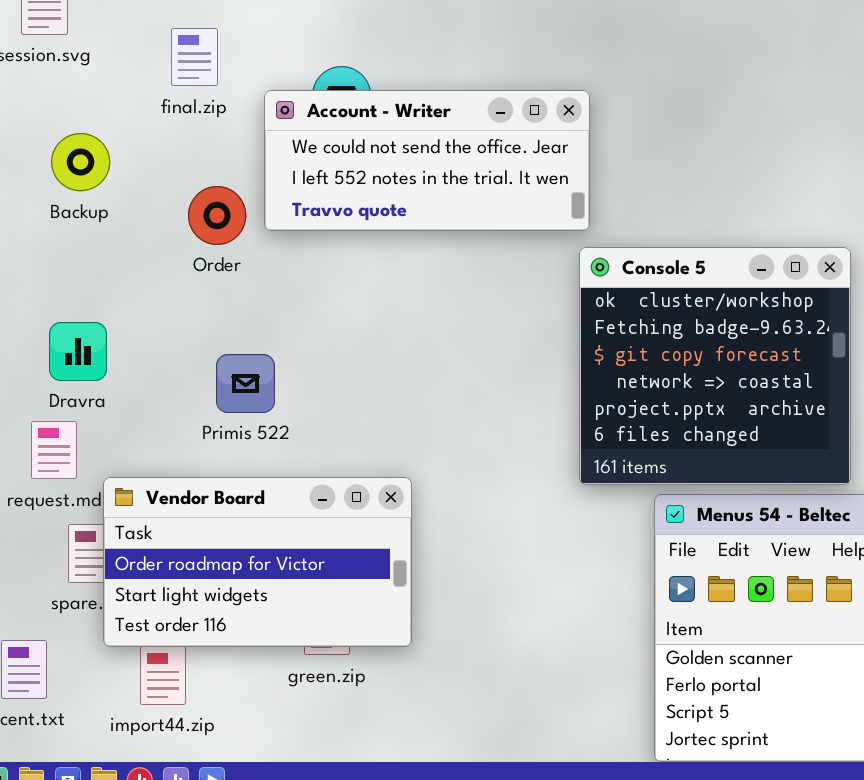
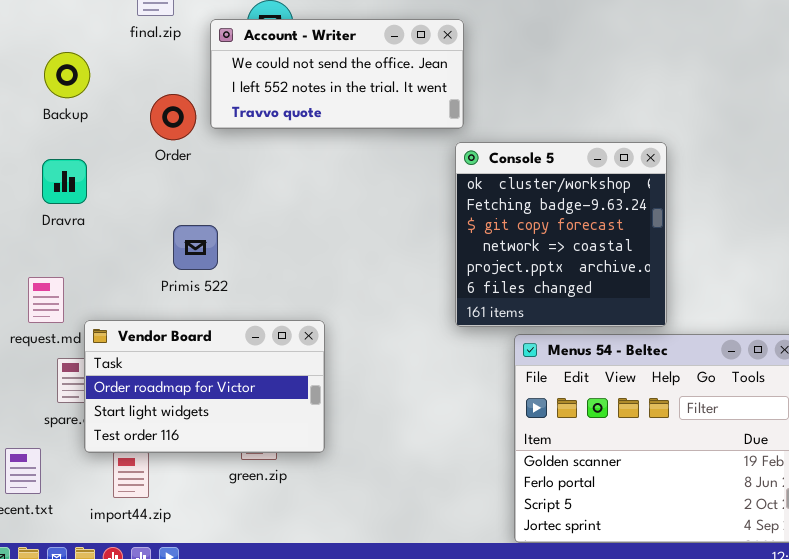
Dravra: [49,322,107,381] -> [42,159,87,204], moved

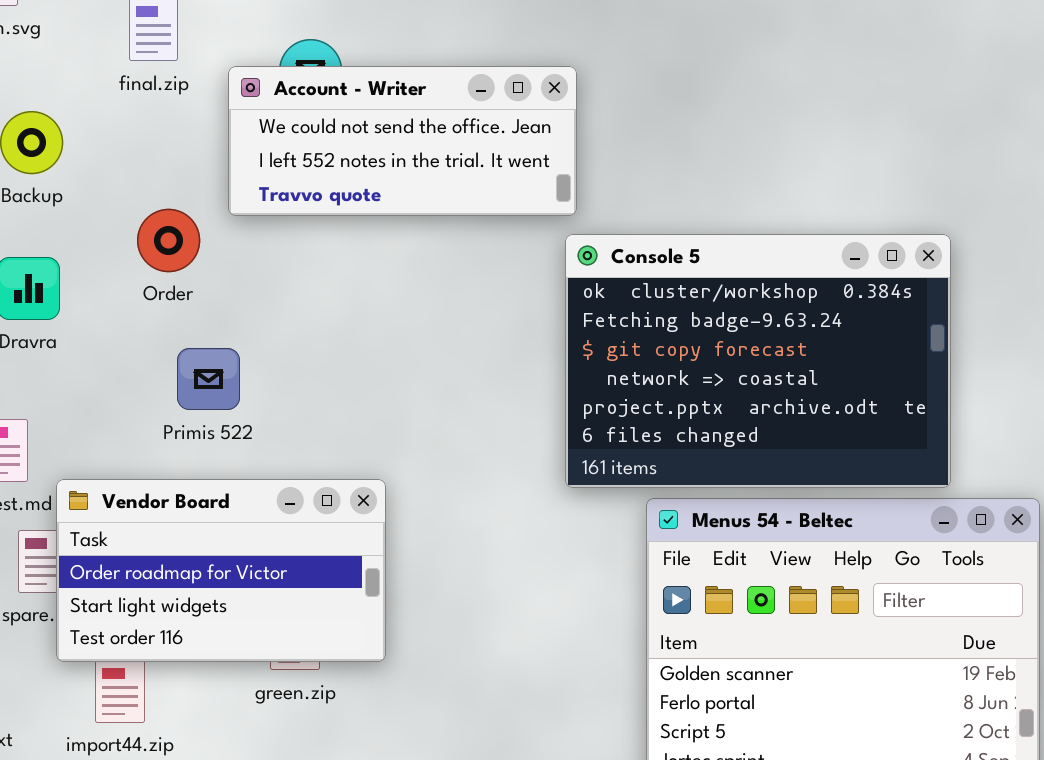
Order: [150,94,196,140] -> [137,209,200,272], moved
Console 5: [455,142,667,327] -> [565,234,951,488], resized

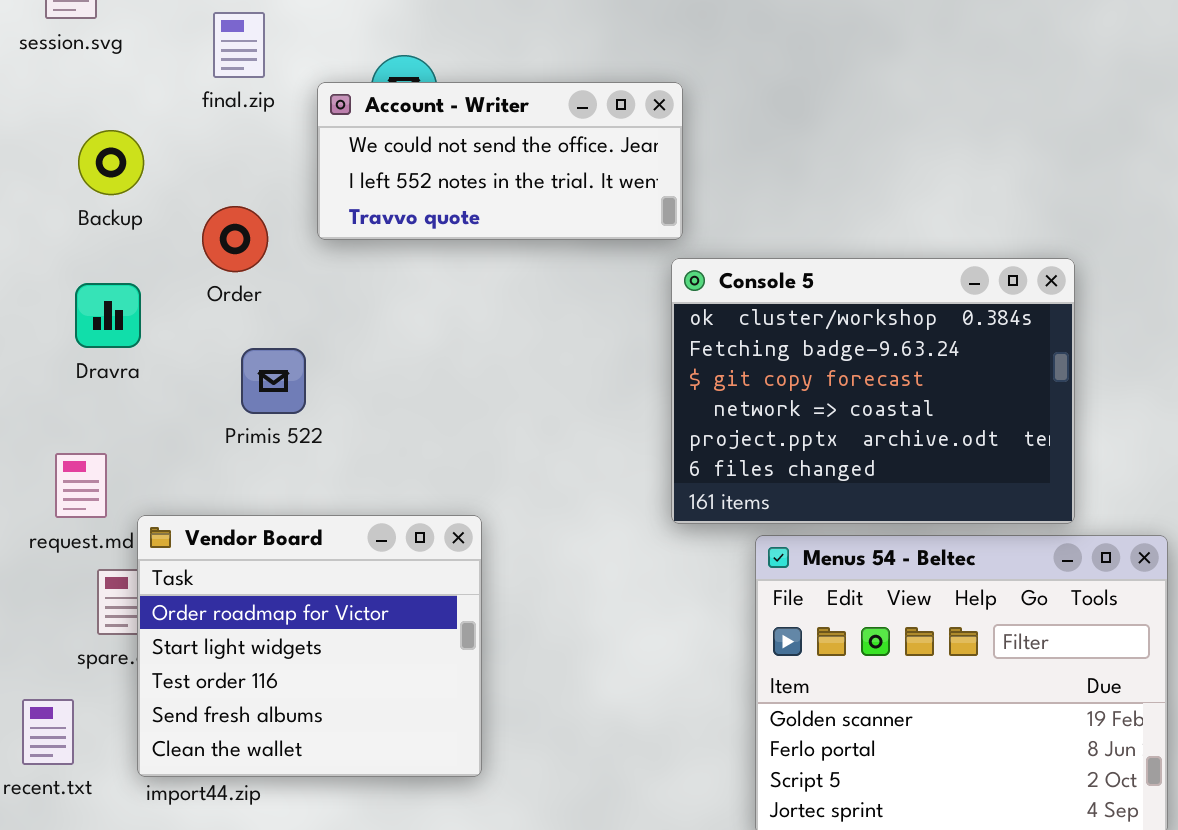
Order: [137,209,200,272] -> [202,206,268,272], moved
Primis 522: [177,348,240,410] -> [241,348,306,414], moved
Vendor Board: [56,479,386,662] -> [137,515,482,777], resized

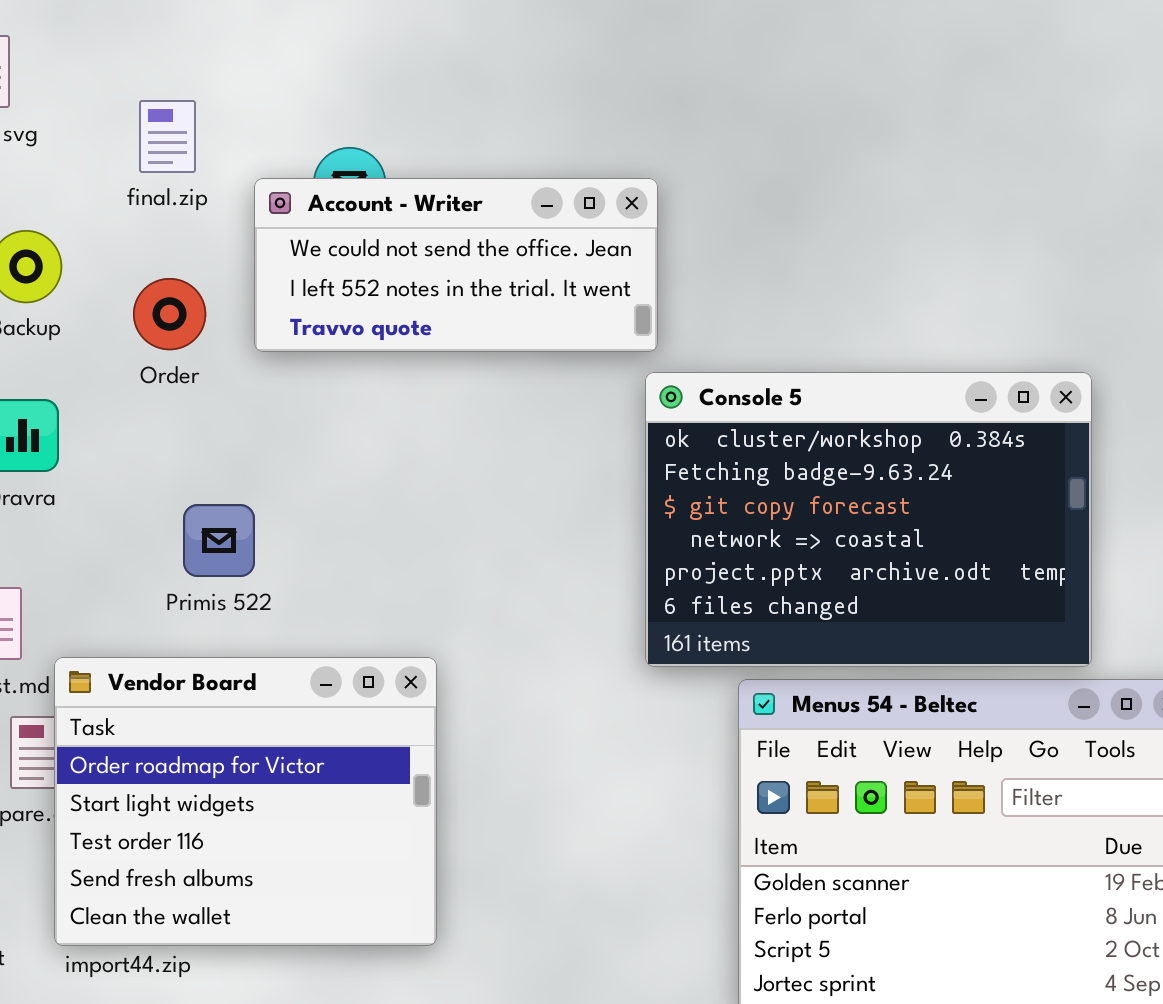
Order: [202,206,268,272] -> [133,278,206,350], moved
Primis 522: [241,348,306,414] -> [183,504,255,577], moved

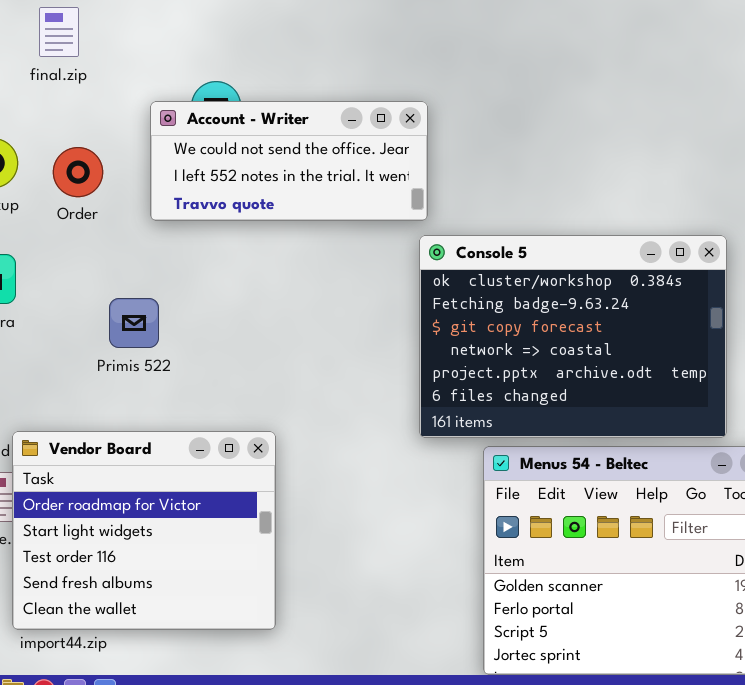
final.zip: [139,100,196,173] -> [39,7,79,57], moved
Order: [133,278,206,350] -> [53,147,103,197], moved
Primis 522: [183,504,255,577] -> [109,298,159,348], moved

